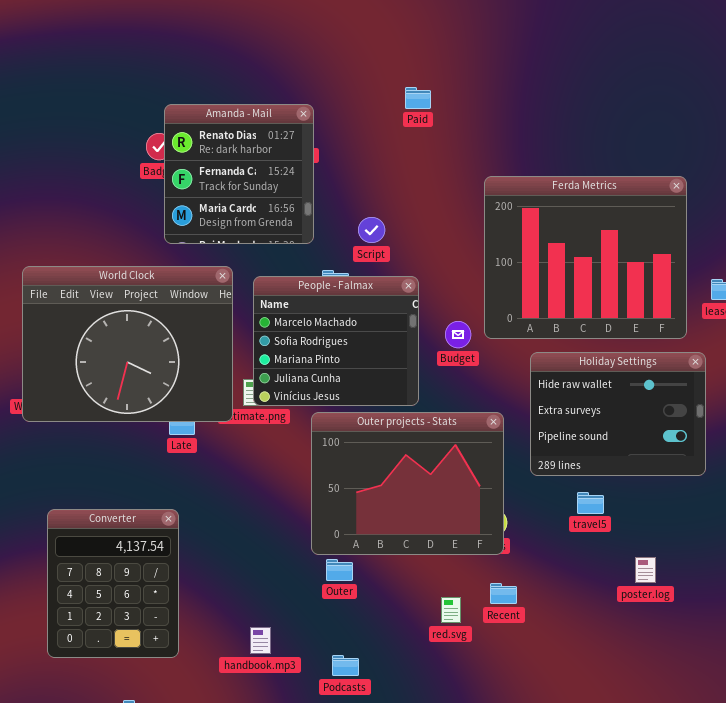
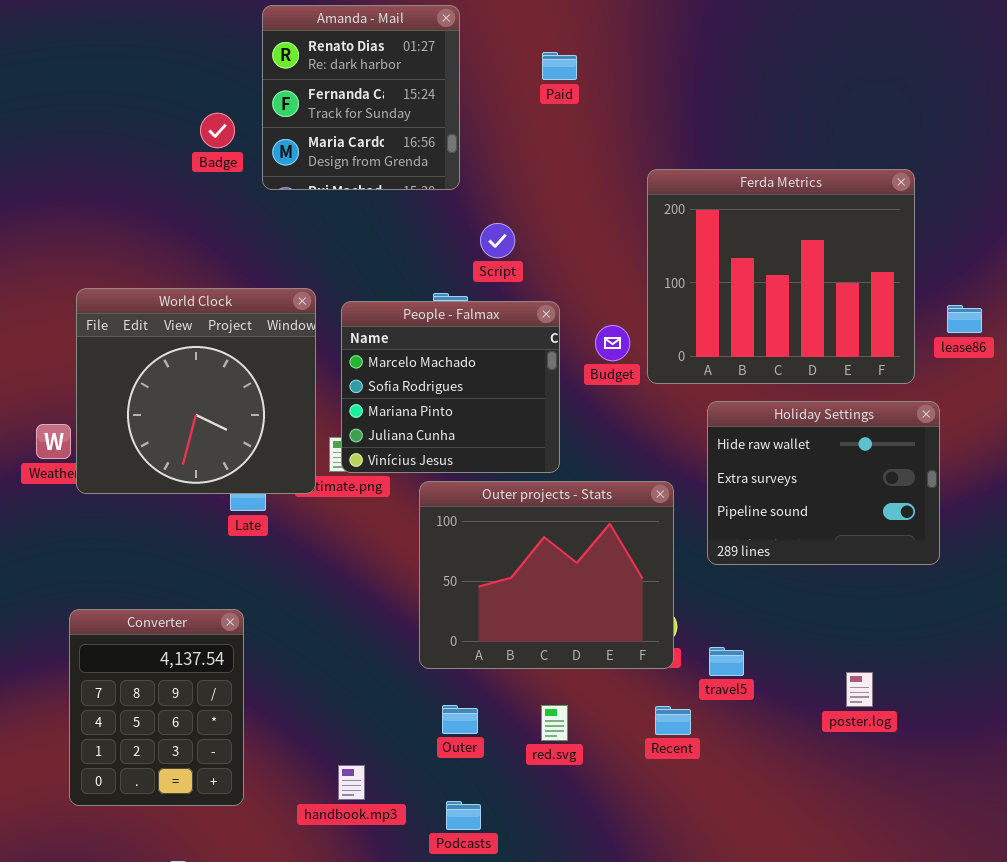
Amanda - Mail: [164,104,314,244] -> [262,5,460,190], moved
World Clock: [22,266,233,422] -> [76,288,316,494], resized
Budget: [445,321,471,348] -> [595,325,630,361], moved
travel5: [577,492,604,514] -> [709,647,744,676], moved
Outer: [326,559,353,581] -> [442,705,478,734], moved
red.svg: [441,597,461,623] -> [541,705,568,741], moved

